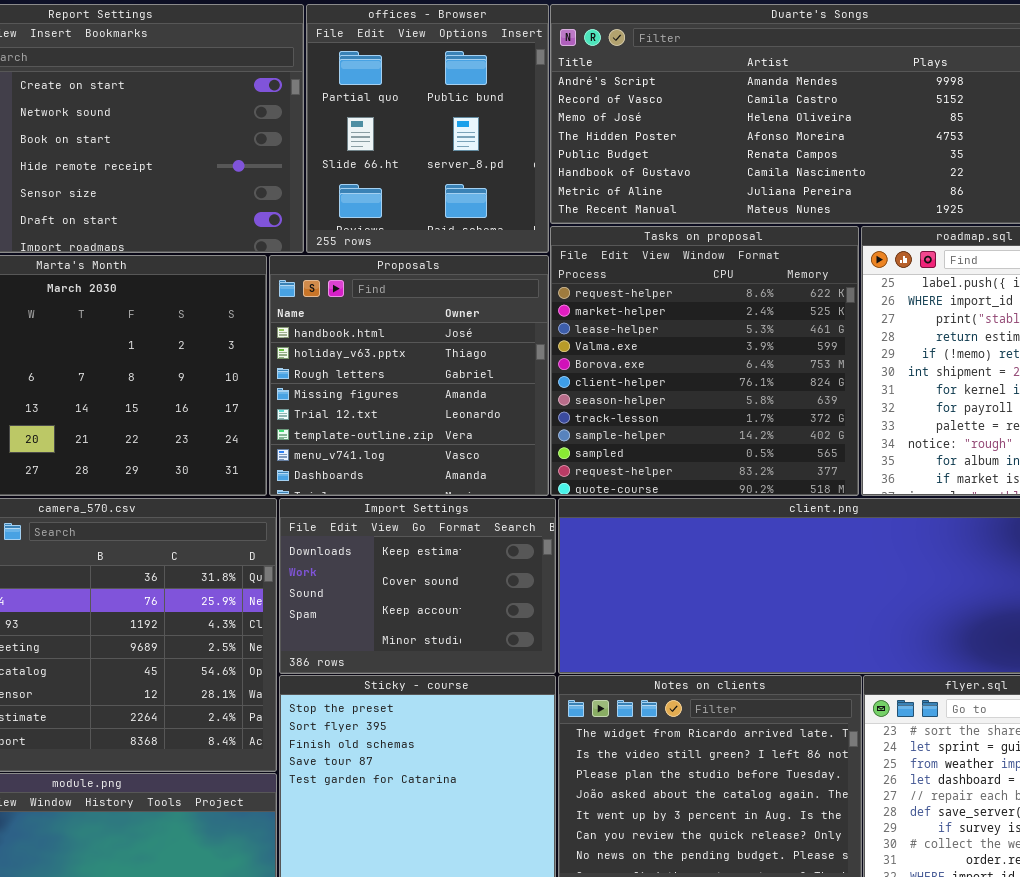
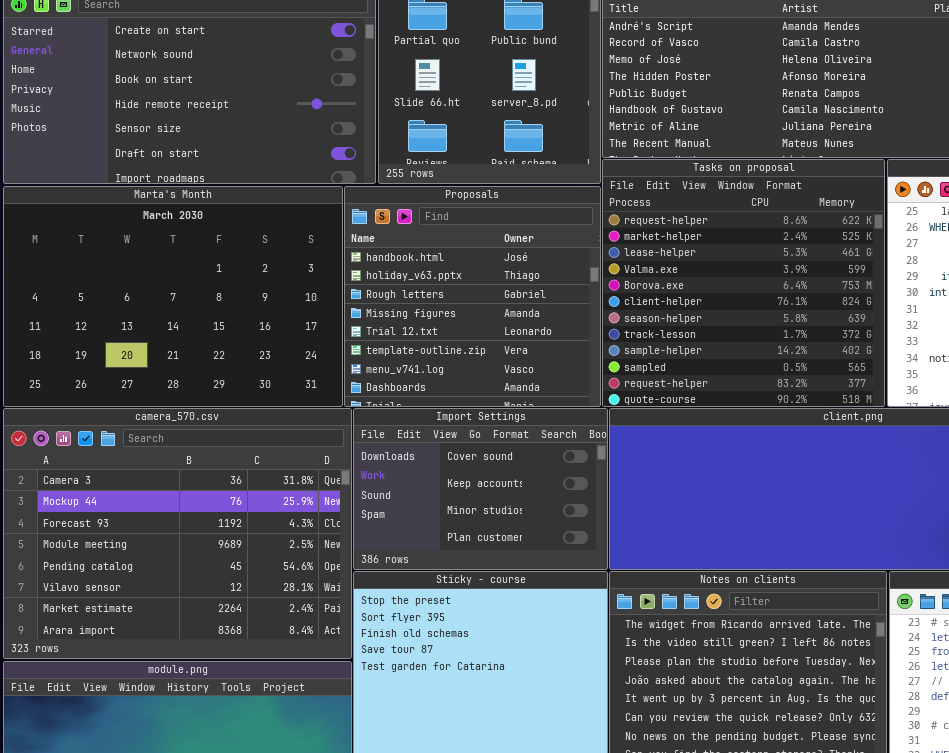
Import Settings: [279,498,556,674] -> [353,408,608,570], scrolled down 1 row

